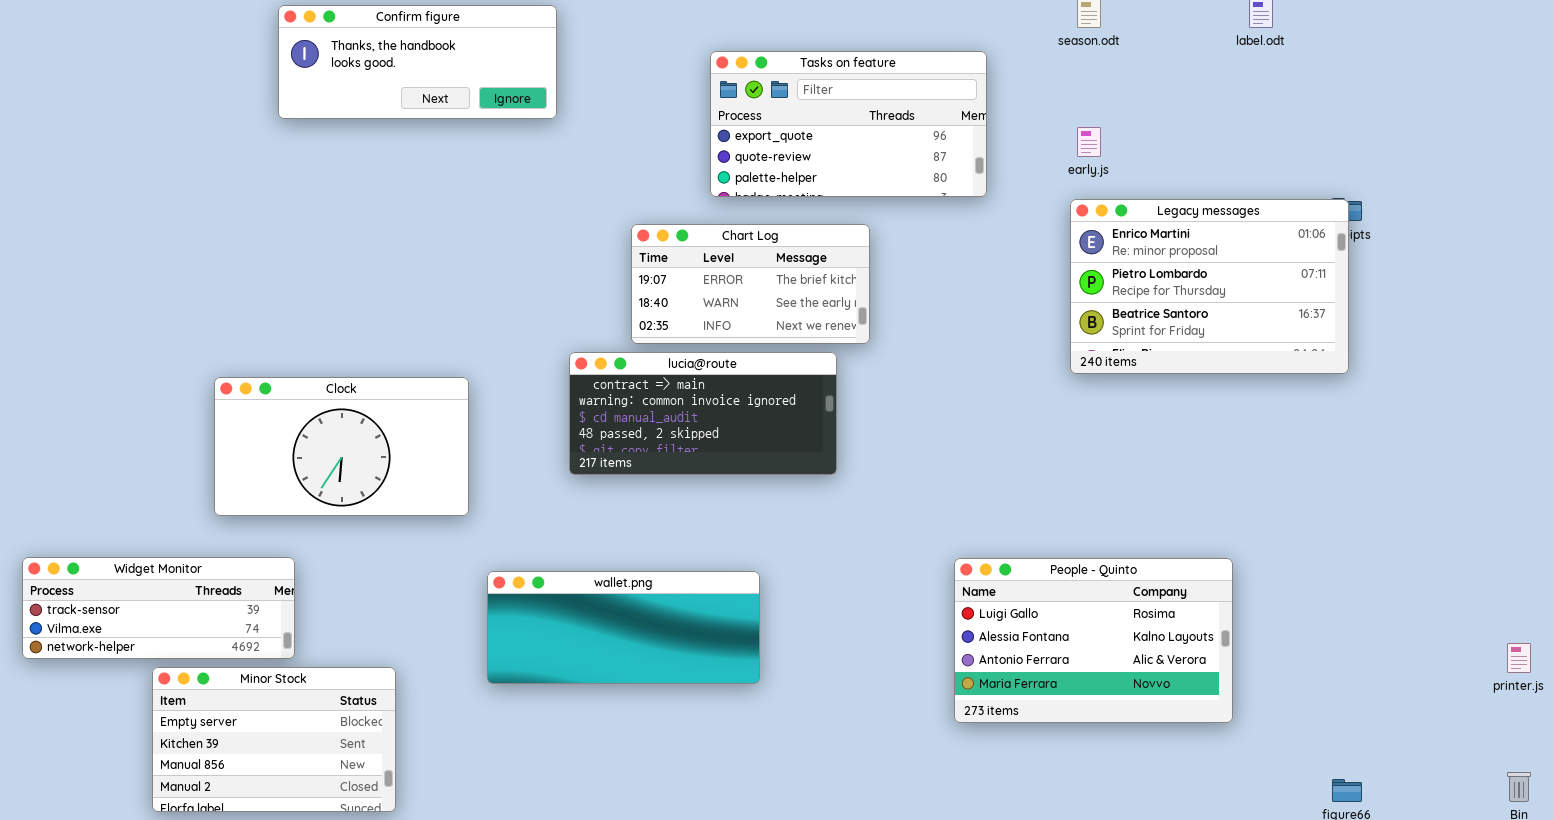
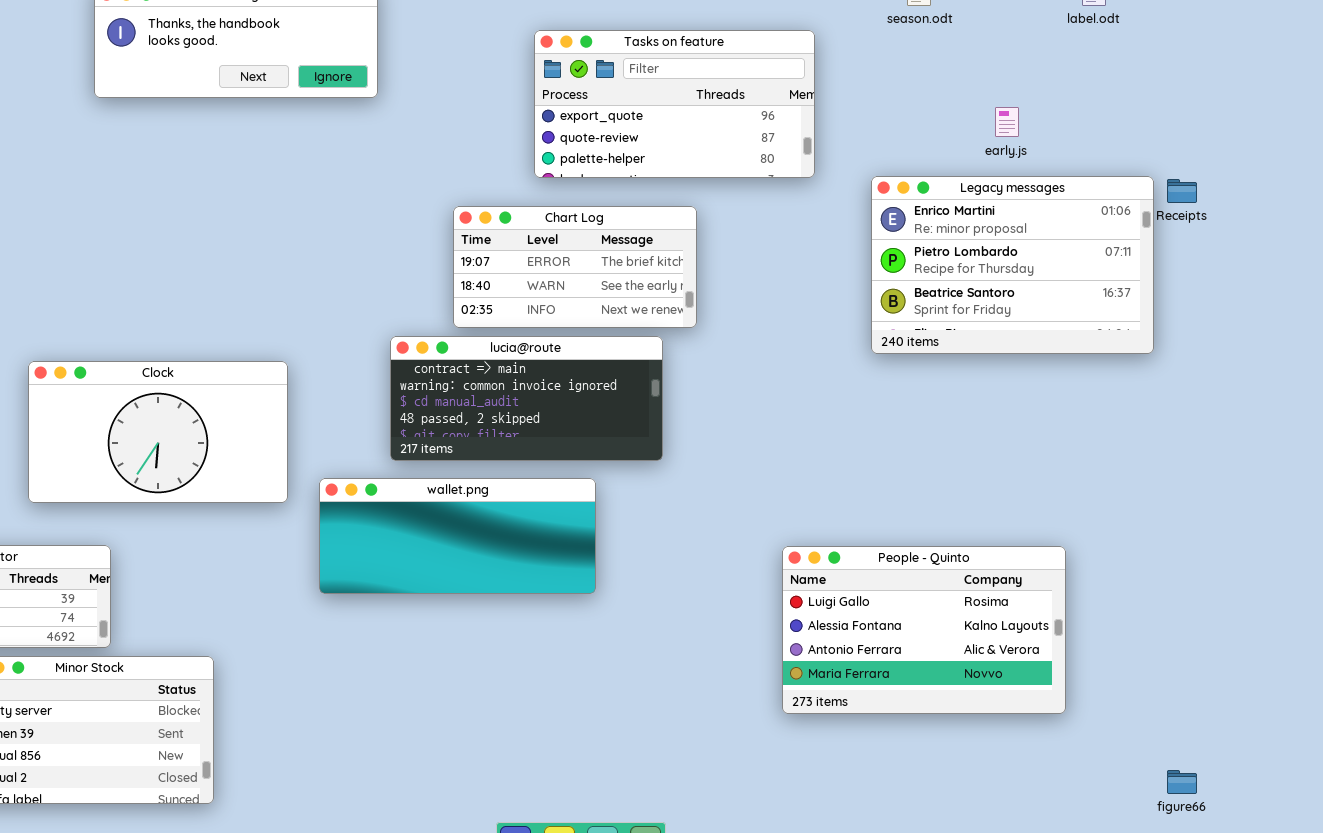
early.js: [1077,127,1101,157] -> [995,107,1019,137], moved
Legacy messages: [1070,199,1349,374] -> [871,176,1154,354], moved
wallet.png: [487,571,760,684] -> [319,478,596,594], moved

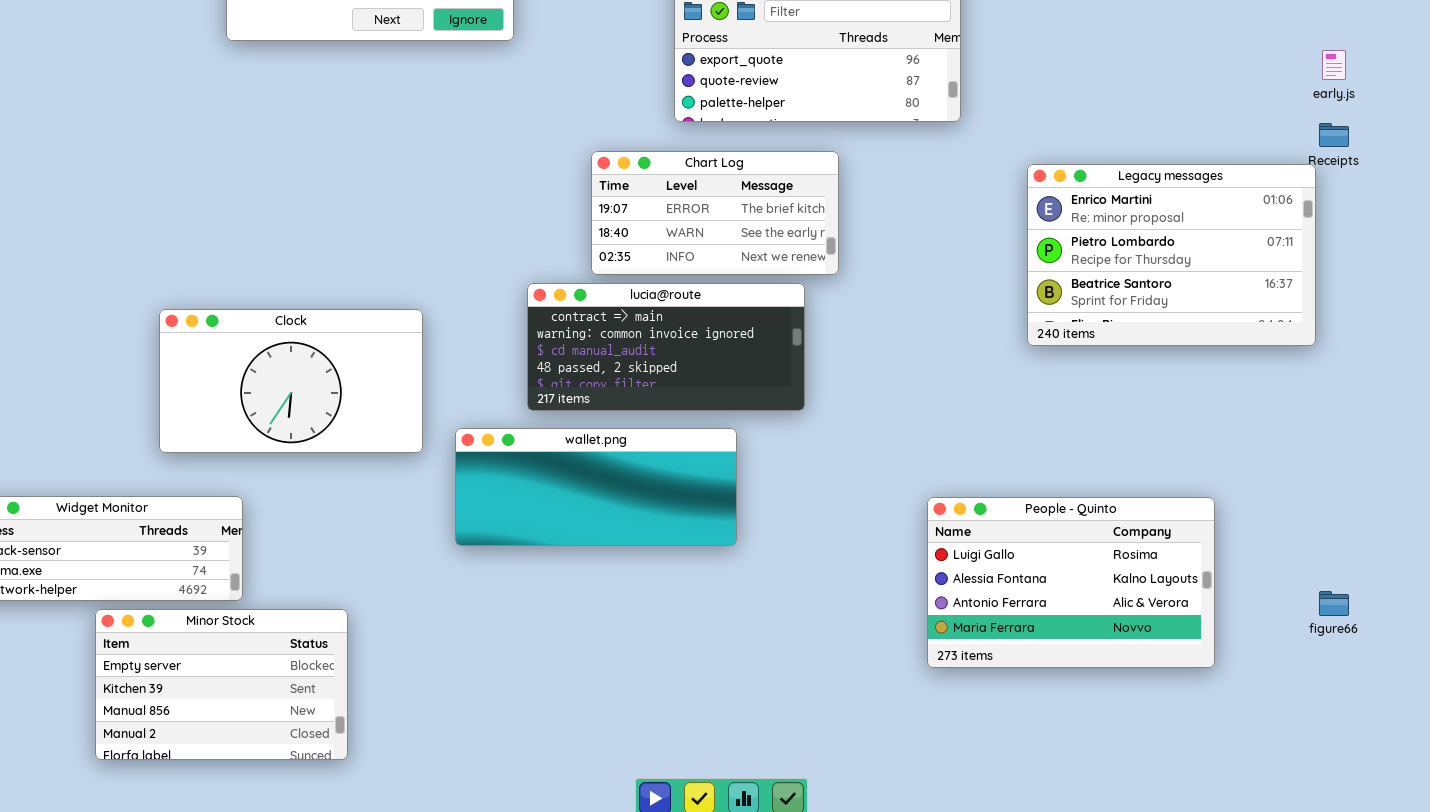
early.js: [995,107,1019,137] -> [1322,50,1346,80], moved
Legacy messages: [871,176,1154,354] -> [1027,164,1316,346], moved
figure66: [1167,770,1197,794] -> [1319,591,1349,616], moved

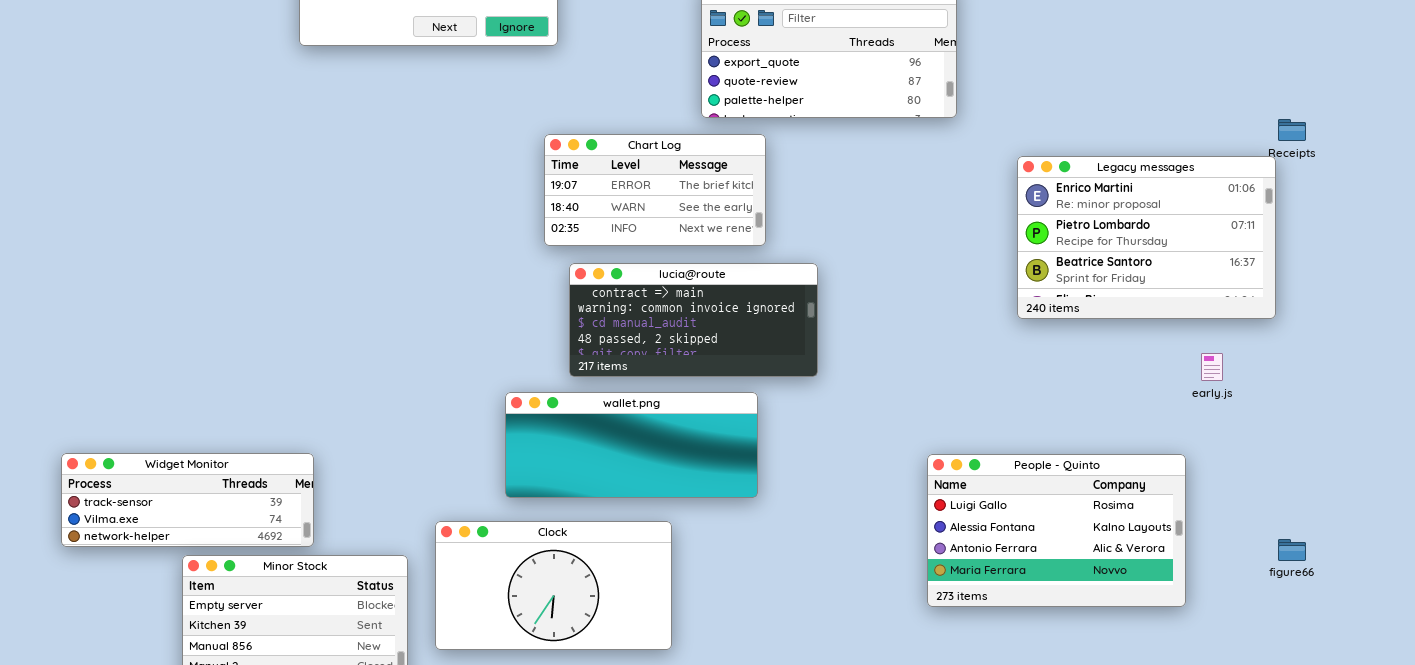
early.js: [1322,50,1346,80] -> [1201,353,1223,381], moved
Chart Log: [591,151,839,275] -> [544,134,766,246], moved
Clock: [159,309,423,453] -> [435,521,672,650], moved

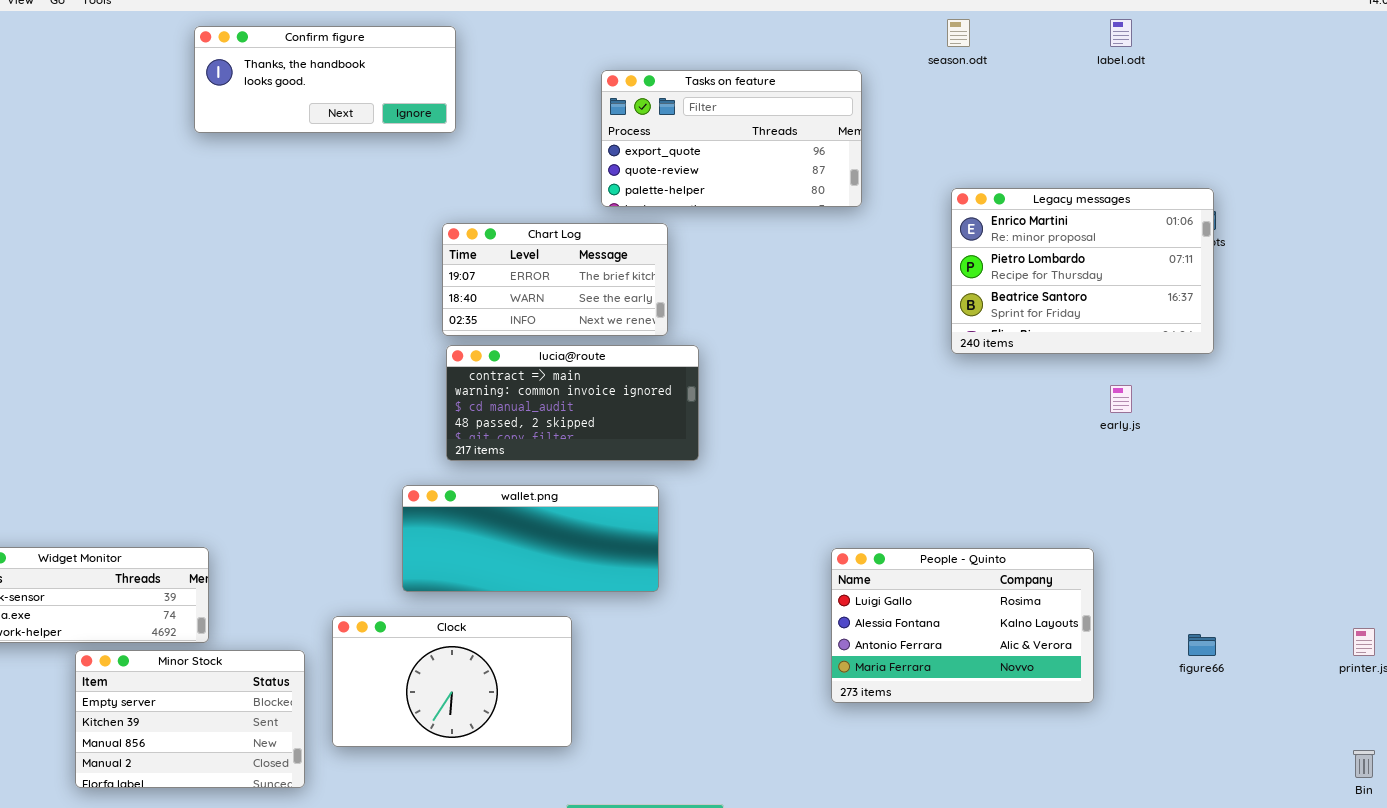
Legacy messages: [1017,156,1276,319] -> [951,188,1214,354], moved
lucia@route: [569,263,818,377] -> [446,345,699,461], moved
early.js: [1201,353,1223,381] -> [1110,385,1132,413], moved

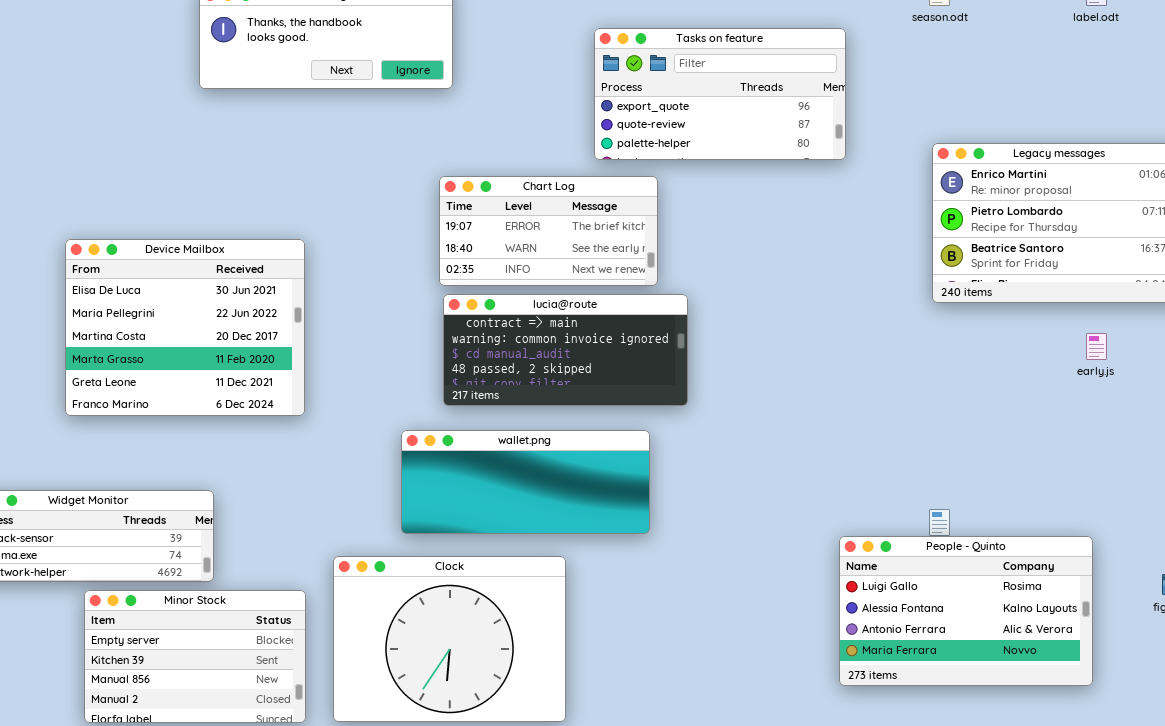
Device Mailbox: none -> [65,239,305,416], opened
People - Quinto: [831,548,1094,703] -> [839,536,1093,686], moved
Clock: [332,616,572,747] -> [333,556,566,722], resized

